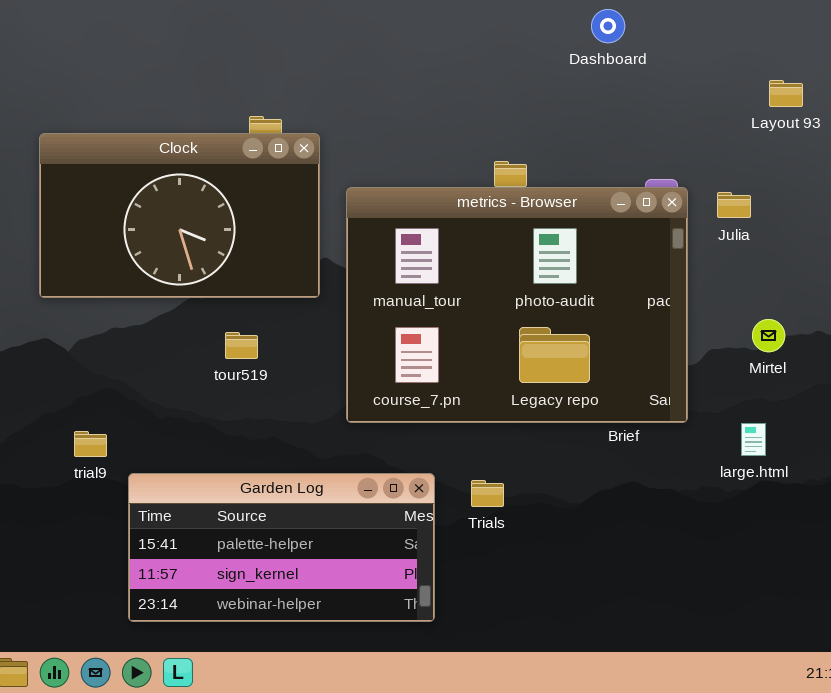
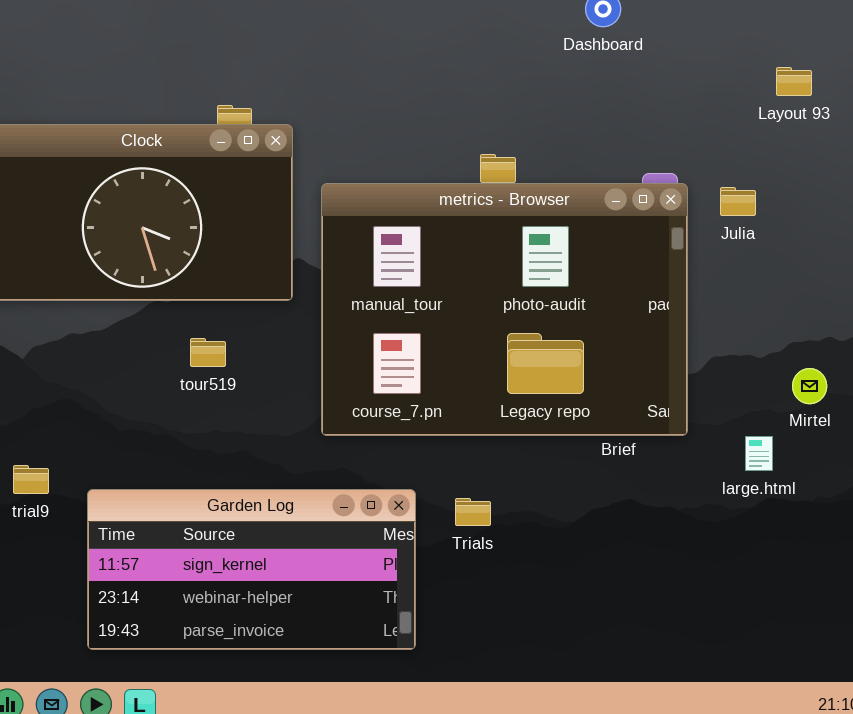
Mirtel: [752,319,785,352] -> [792,368,827,404], moved
trial9: [74,431,107,457] -> [13,465,49,494], moved
Garden Log: [128,473,435,622] -> [87,489,416,650], scrolled down 1 row

